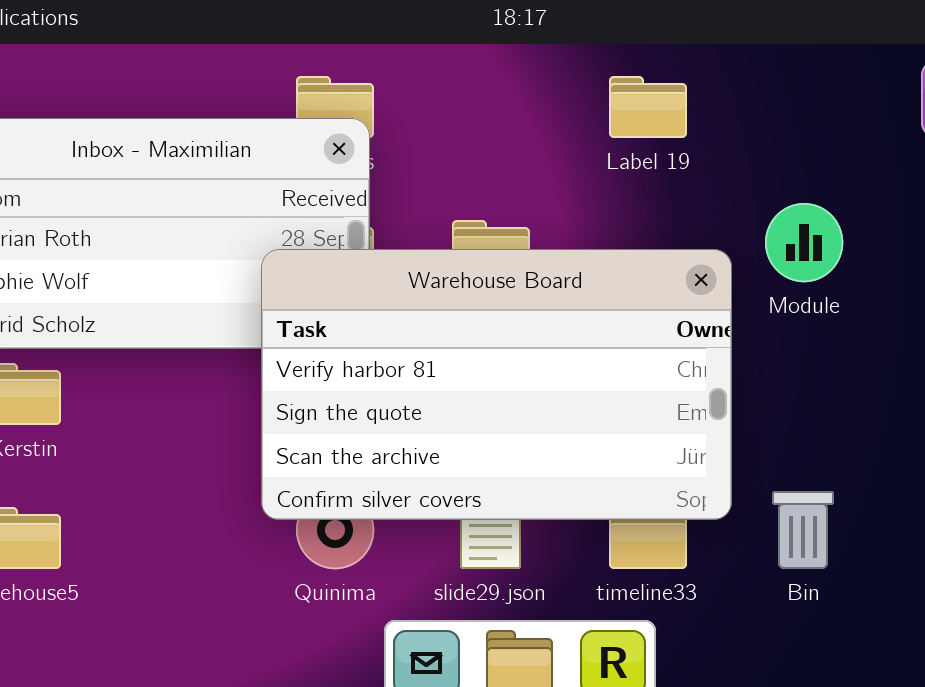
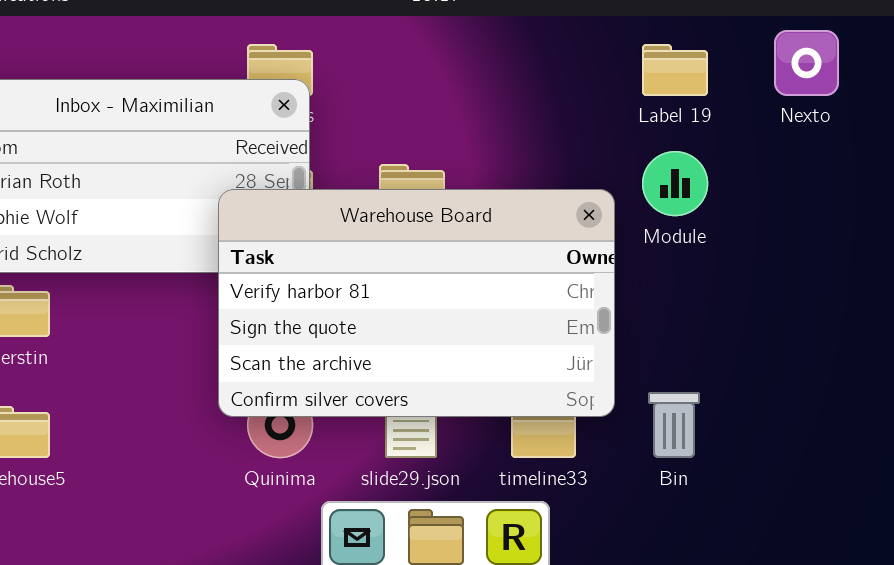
Label 19: [609,76,687,138] -> [642,44,708,96], moved

